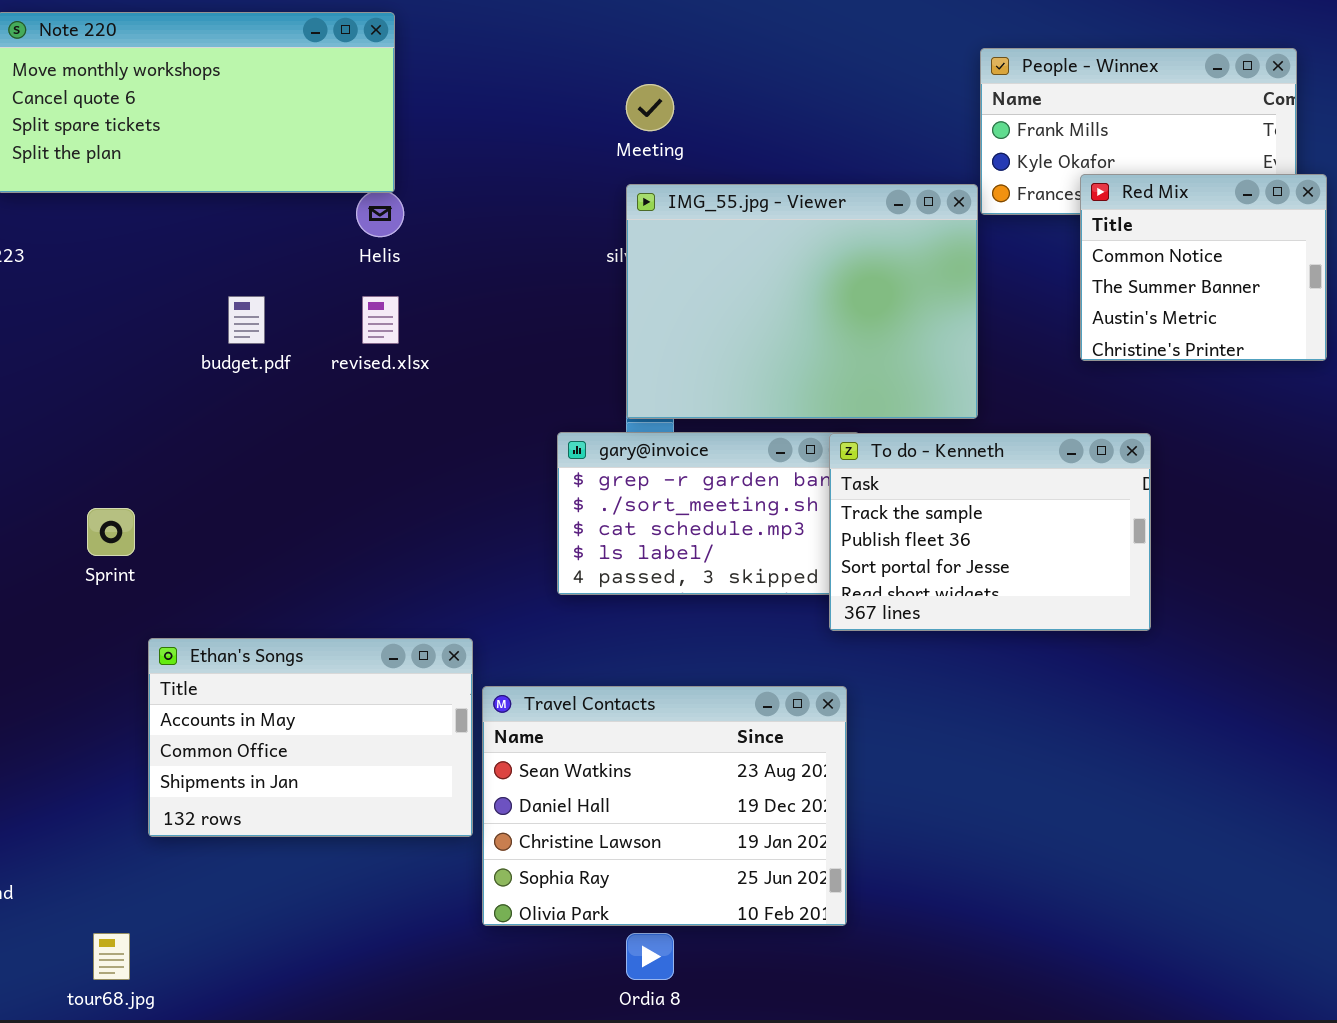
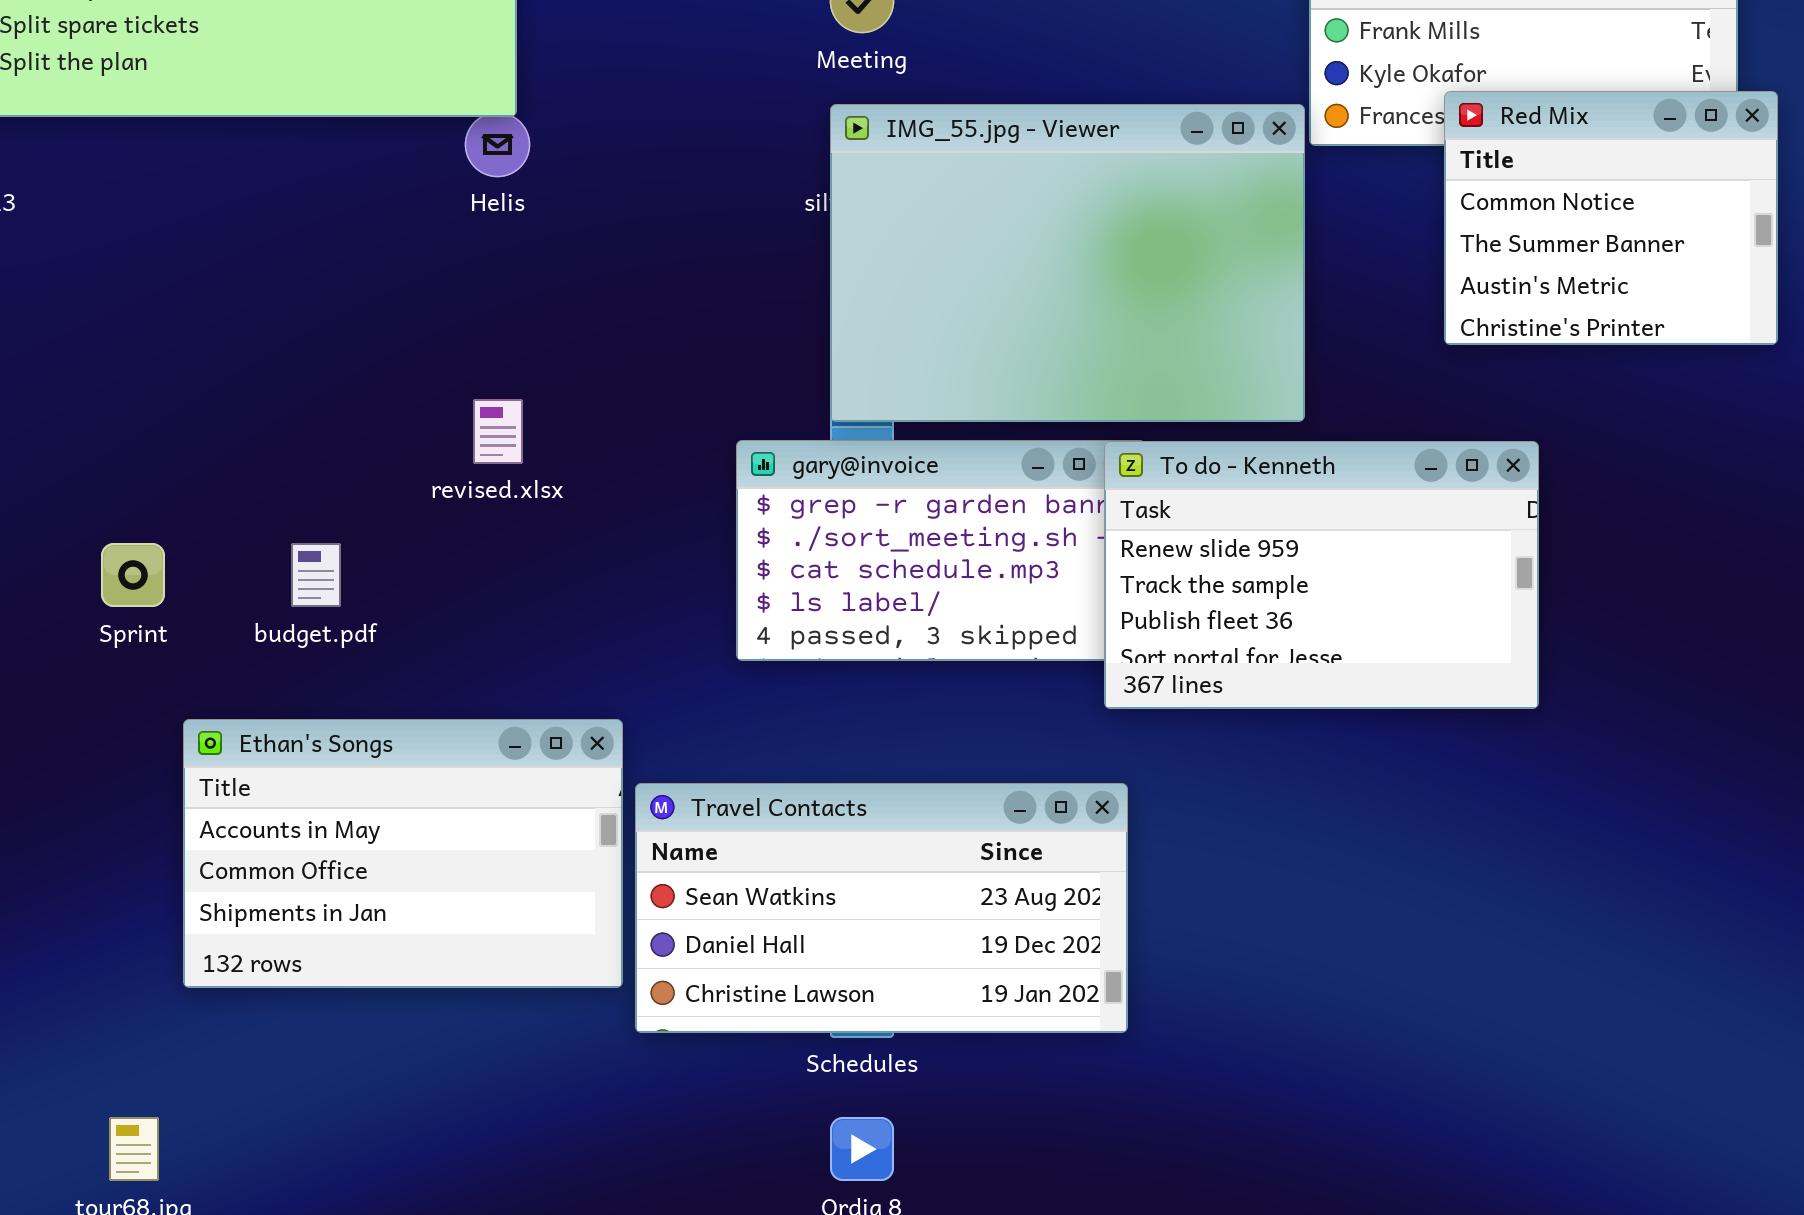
budget.pdf: [228,296,265,344] -> [291,543,341,607], moved
revised.xlsx: [362,296,399,344] -> [473,399,523,464], moved
To do - Kenneth: [829,433,1151,631] -> [1104,441,1539,709], scrolled up 1 row
Travel Contacts: [482,686,847,926] -> [635,783,1128,1033], resized

